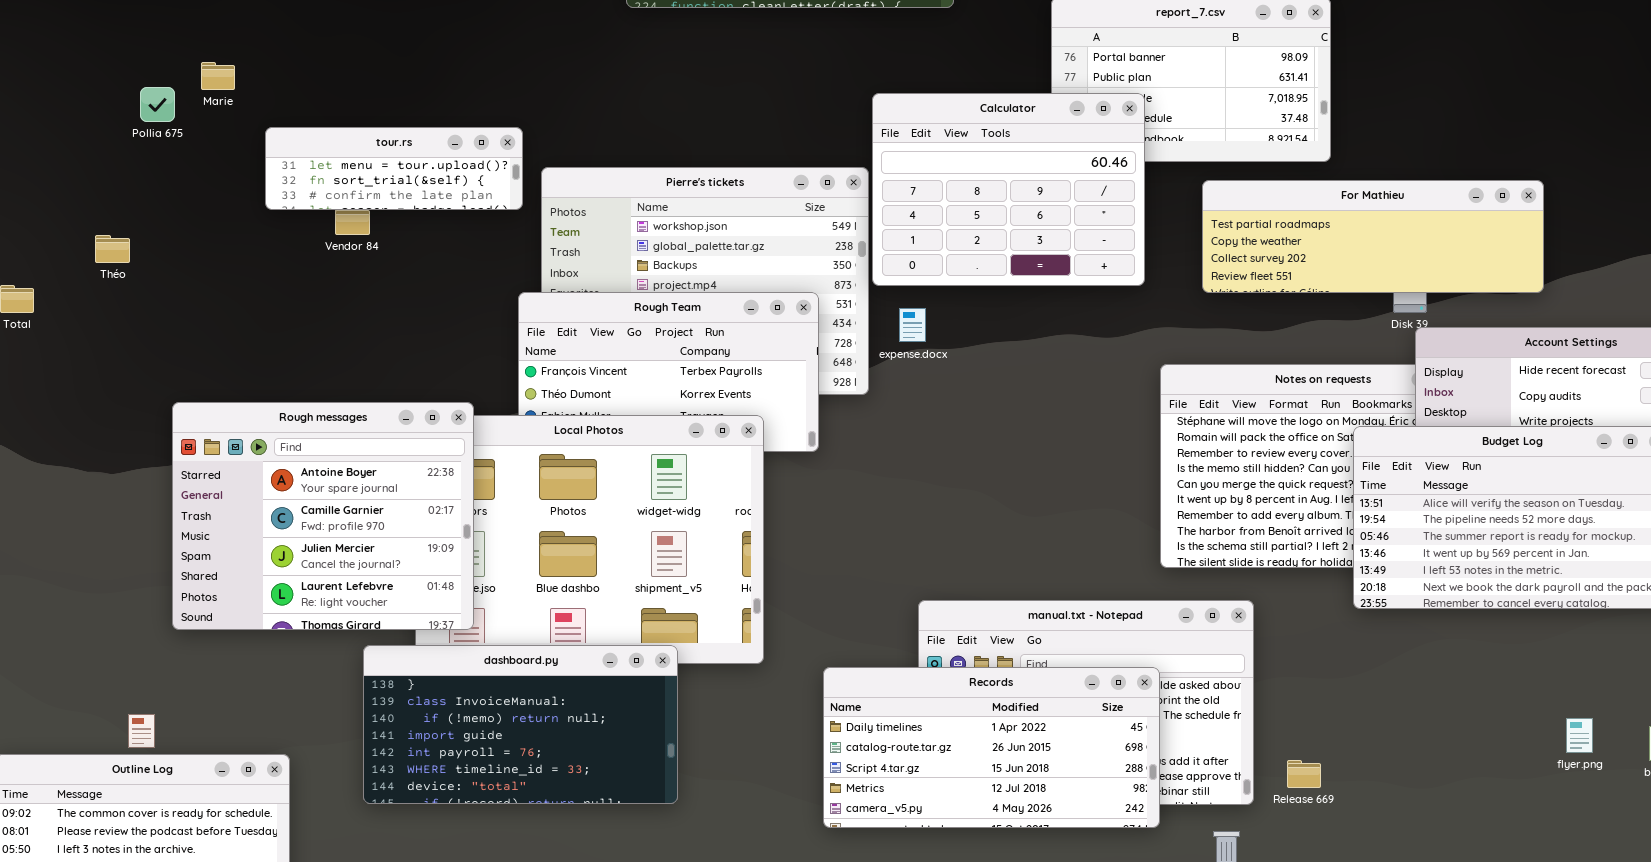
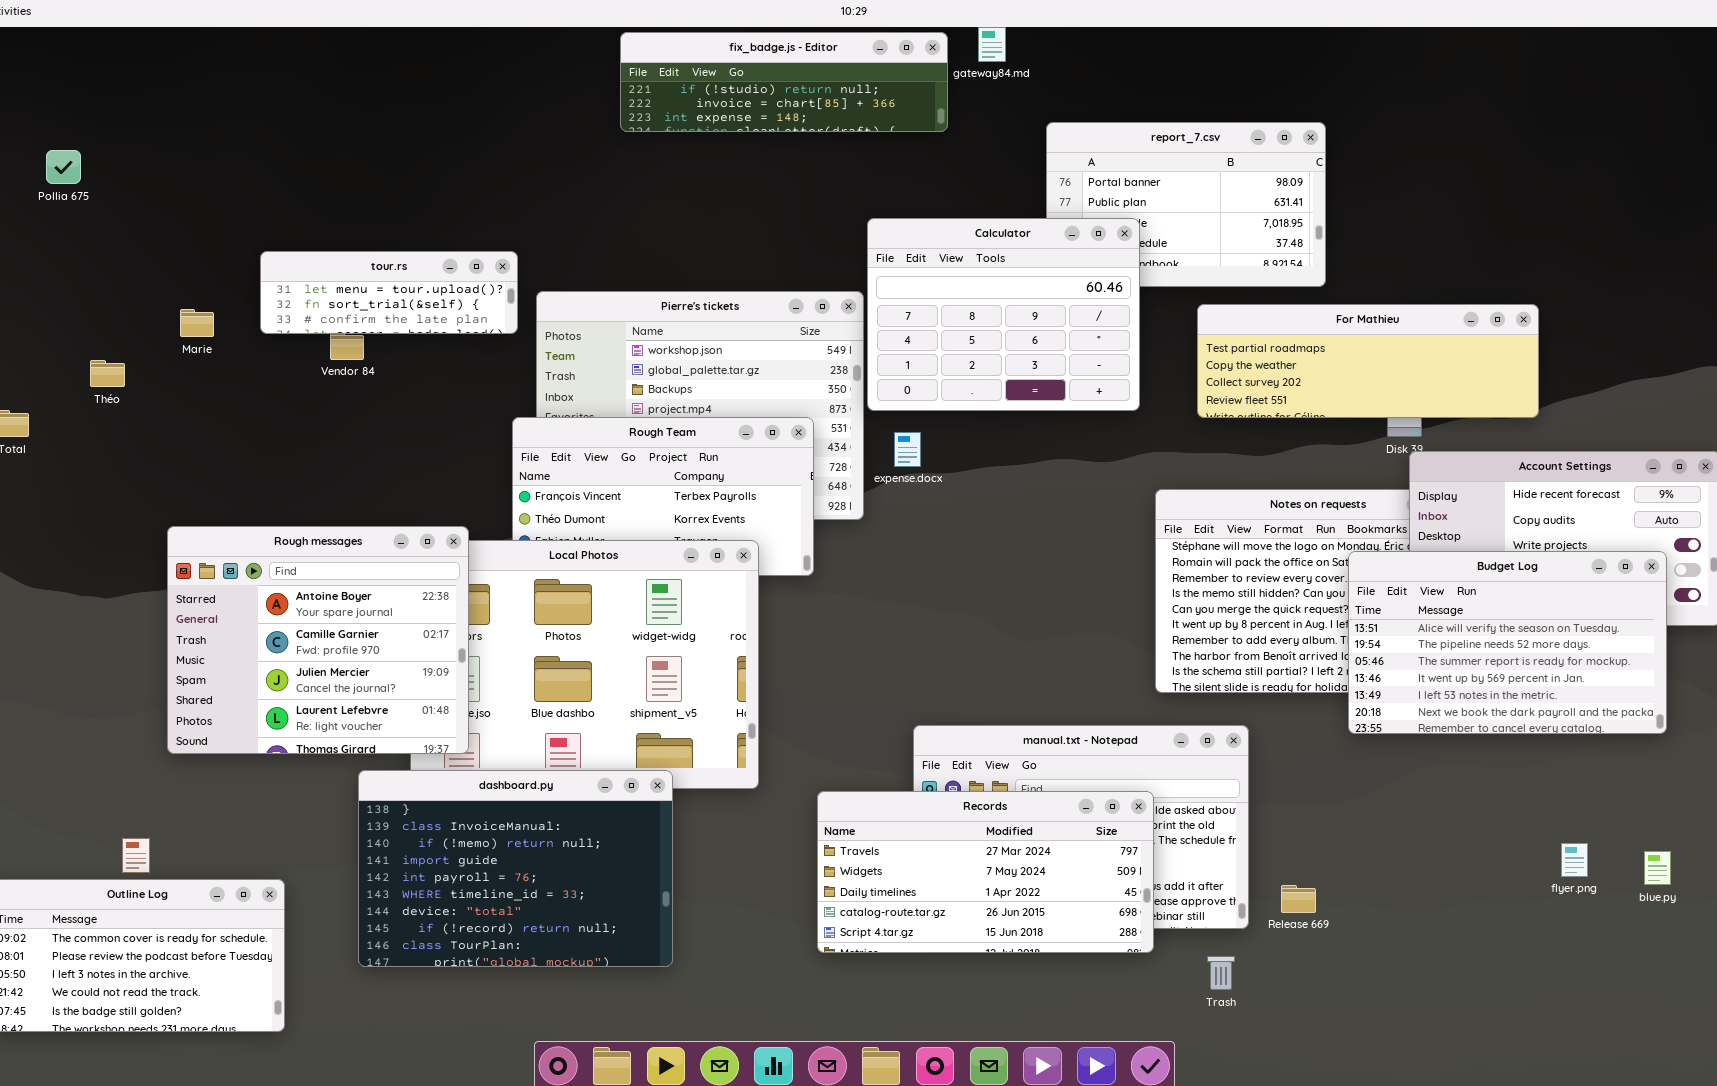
Marie: [201,62,235,90] -> [180,309,214,337], moved
Pollia 675: [140,87,175,122] -> [46,150,81,184], moved
dashboard.py: [363,645,678,804] -> [358,770,673,967], resized
Records: [823,667,1160,828] -> [817,791,1154,953], scrolled up 2 rows

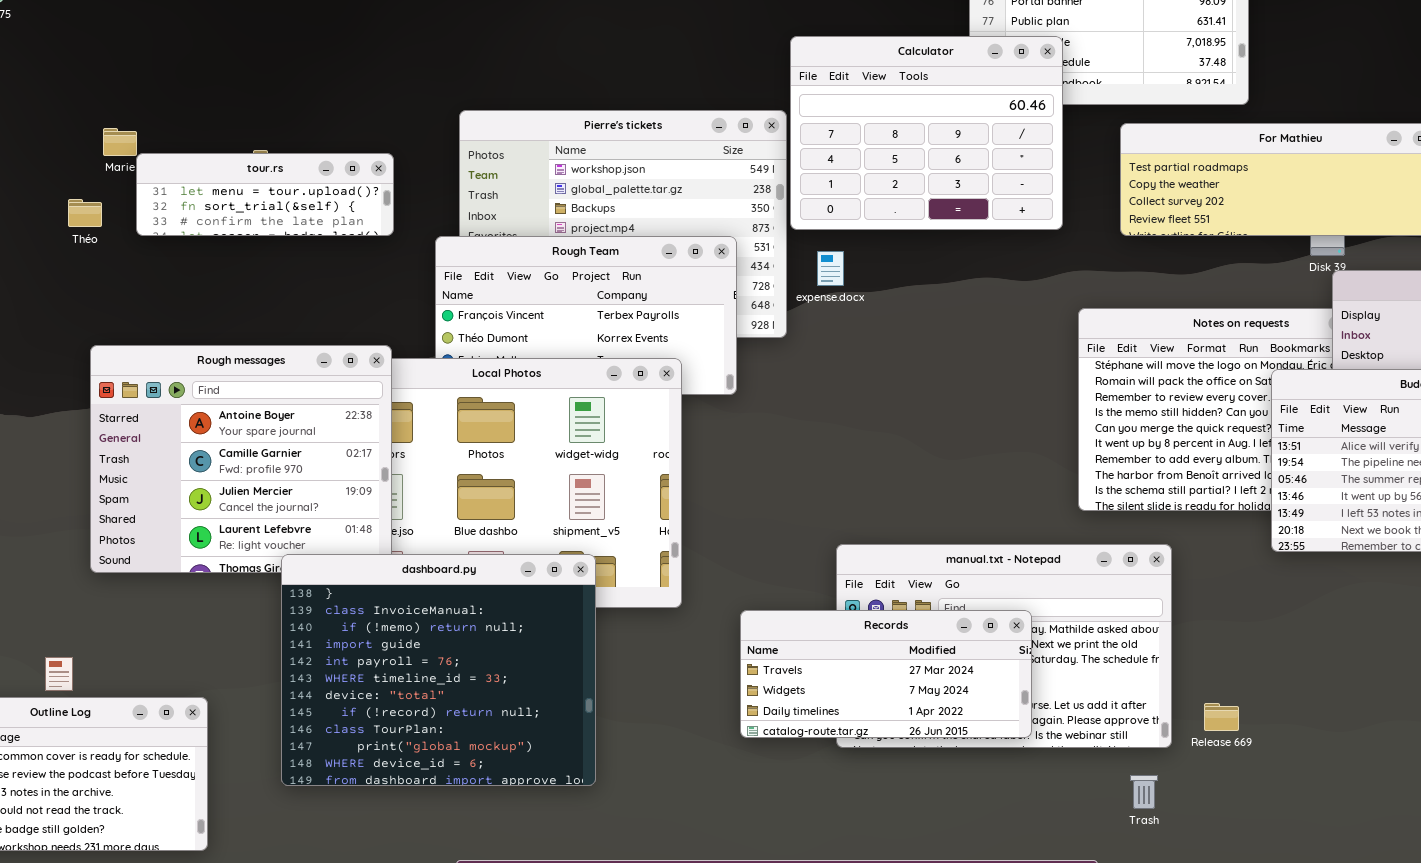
tour.rs: [260,251,518,334] -> [136,153,394,236], moved
Théo: [90,360,125,387] -> [68,199,102,227], moved
dashboard.py: [358,770,673,967] -> [281,554,596,786], resized
Records: [817,791,1154,953] -> [740,610,1032,738], resized

